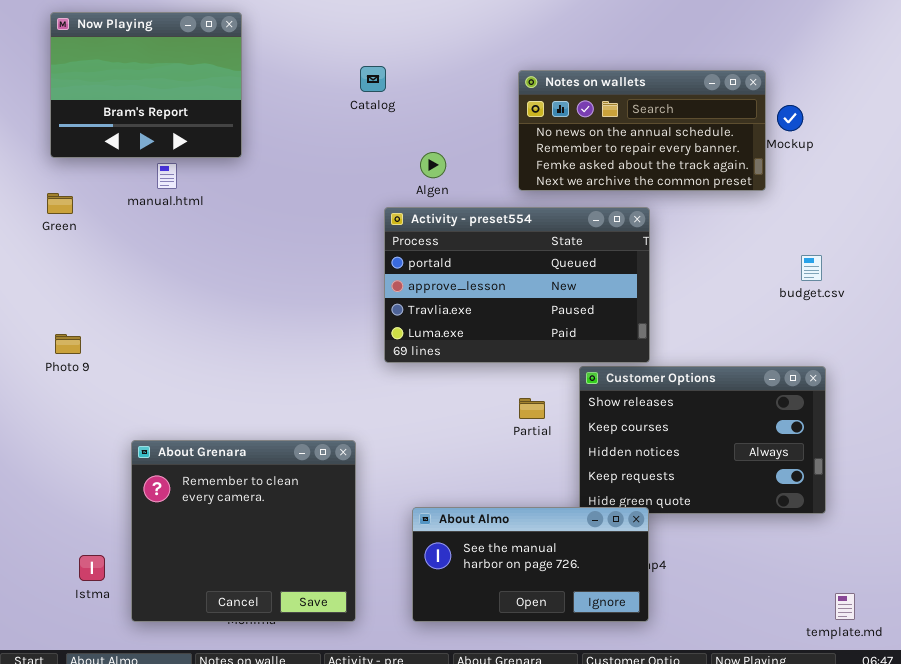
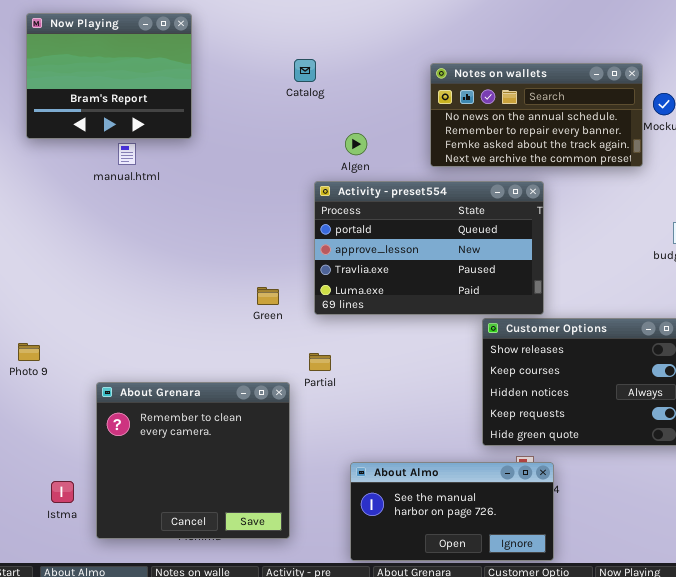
Green: [47,193,73,214] -> [257,287,279,305], moved
Photo 9: [55,334,81,354] -> [18,343,40,361], moved
Partial: [519,398,545,419] -> [309,353,331,371], moved
About Almo: [412,507,649,622] -> [350,462,554,561], moved

